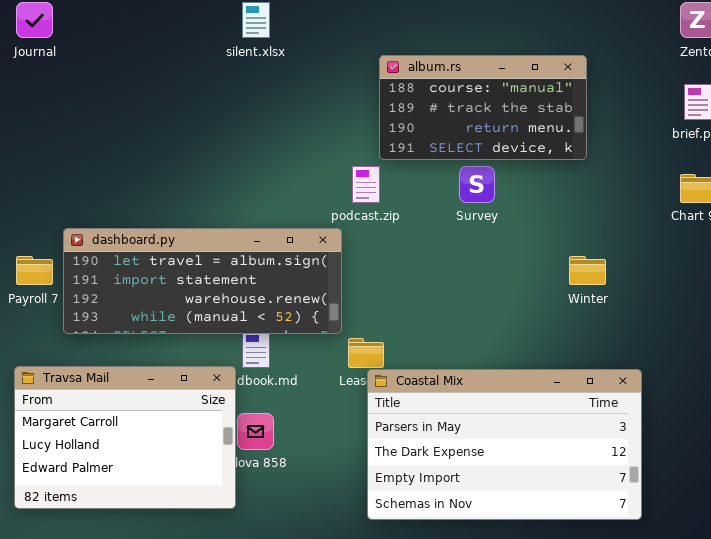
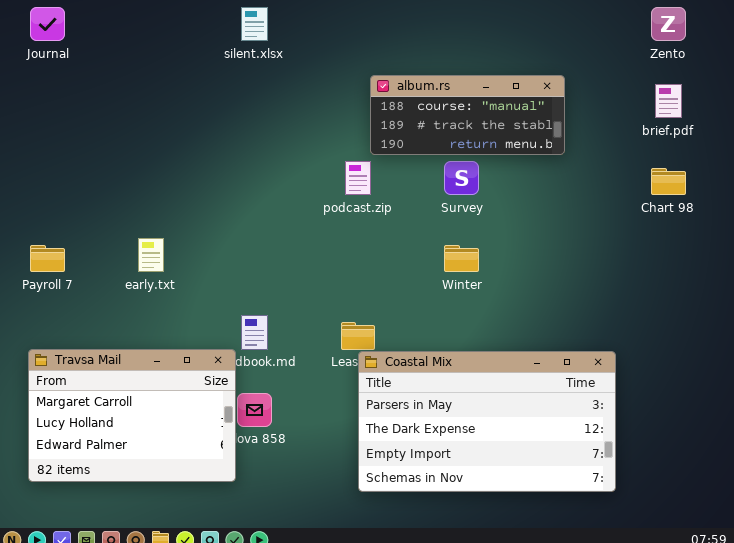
album.rs: [379,55,587,160] -> [370,75,565,155], resized
dashboard.py: [63,228,342,334] -> none, closed
Winter: [569,256,606,285] -> [444,245,479,272], moved

